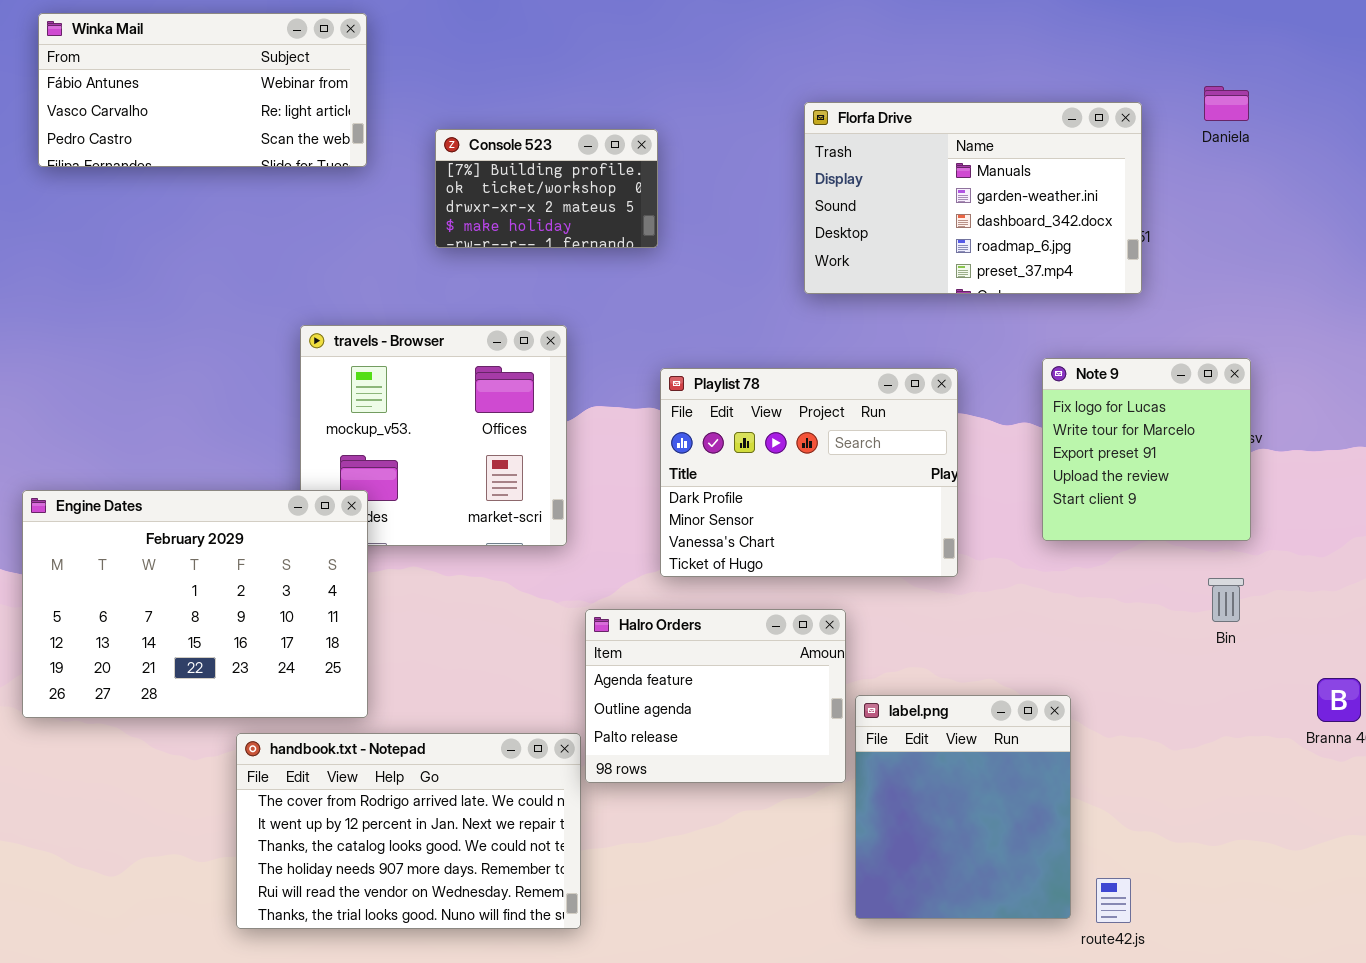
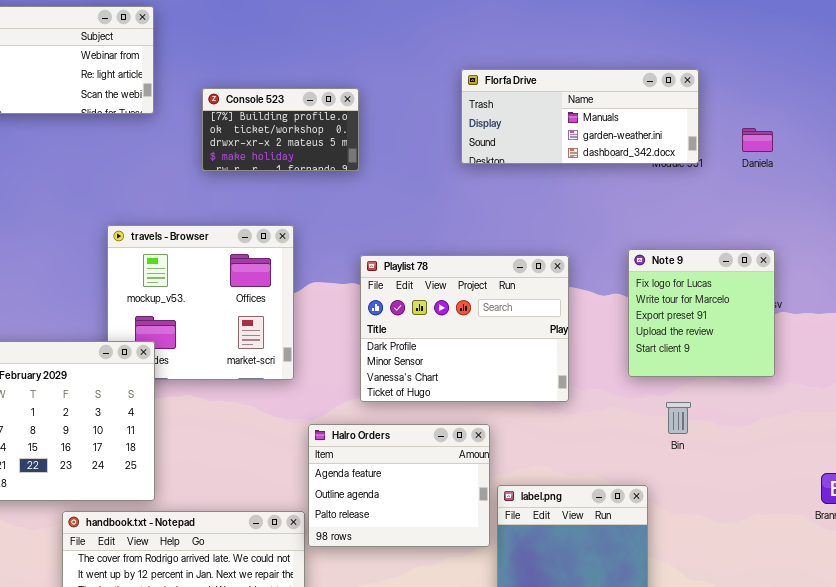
Daniela: [1204,86,1249,121] -> [742,128,773,152], moved
Florfa Drive: [804,102,1142,294] -> [461,69,699,164], resized
Bin: [1208,578,1244,622] -> [666,402,691,434], moved

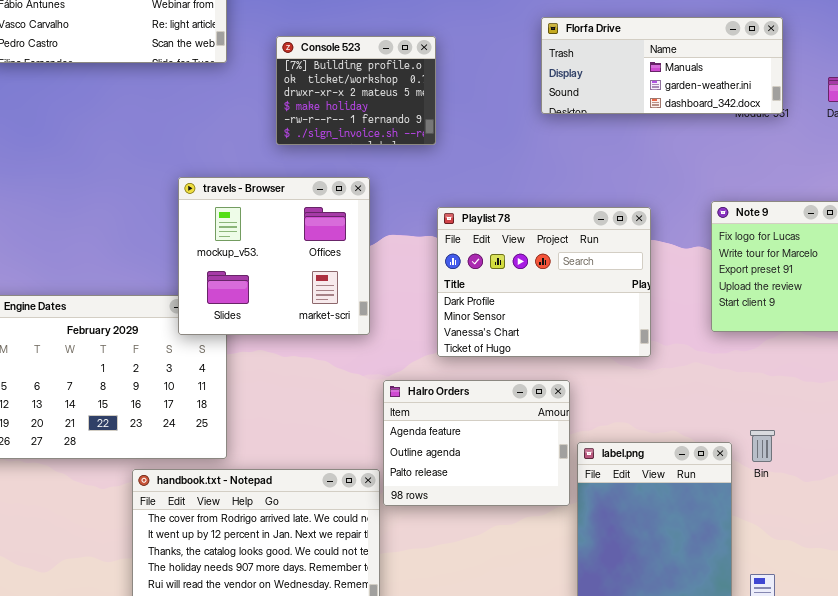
Console 523: [202,88,359,171] -> [276,36,436,145], resized
travels - Browser: [107,225,294,380] -> [178,177,370,335], raised
Bin: [666,402,691,434] -> [750,430,775,462], moved

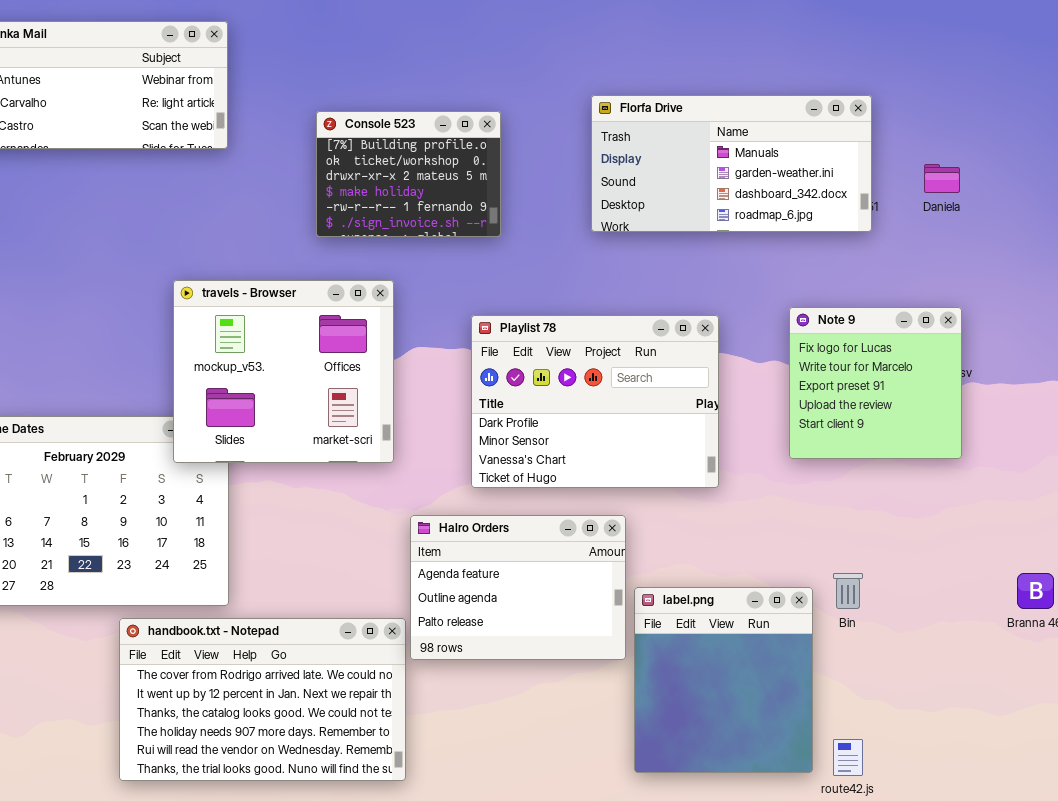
Florfa Drive: [541,17,783,114] -> [591,95,872,232], resized
Console 523: [276,36,436,145] -> [316,111,501,237], moved

